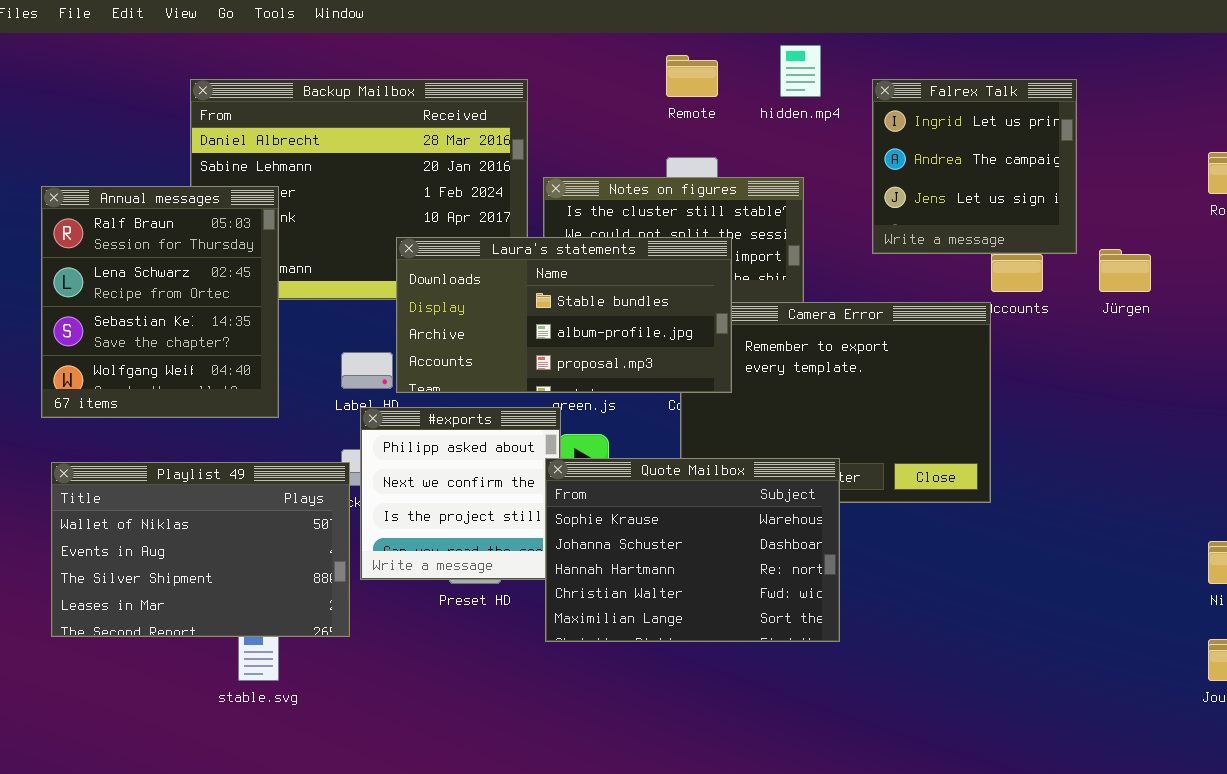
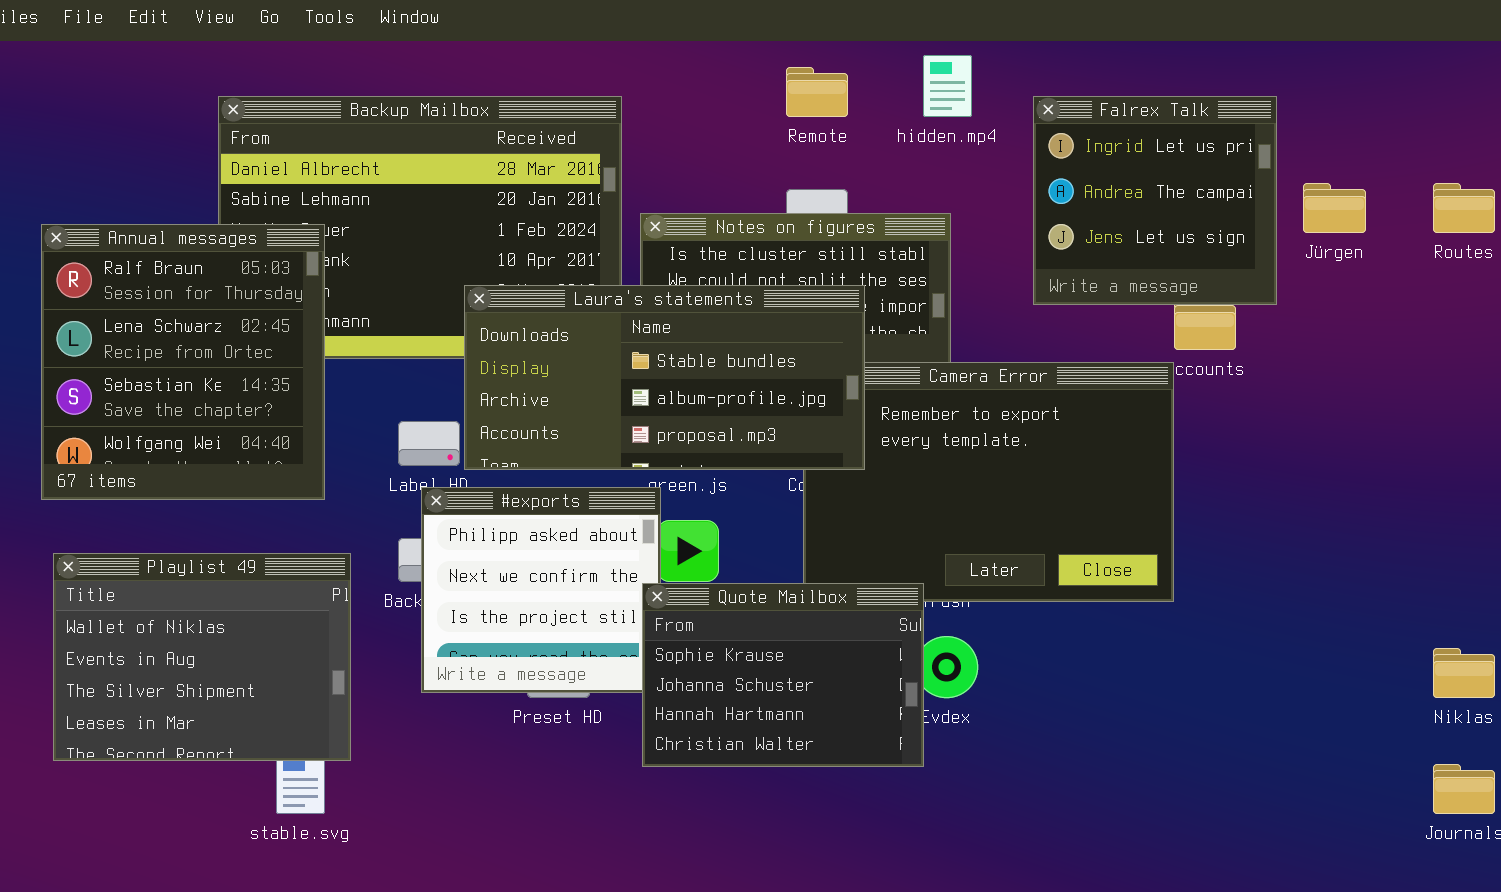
Jürgen: [1099,249,1151,292] -> [1303,183,1366,233], moved
Quote Mailbox: [545,458,840,642] -> [642,583,924,767], resized
Playlist 49: [51,462,350,637] -> [53,553,351,761], resized

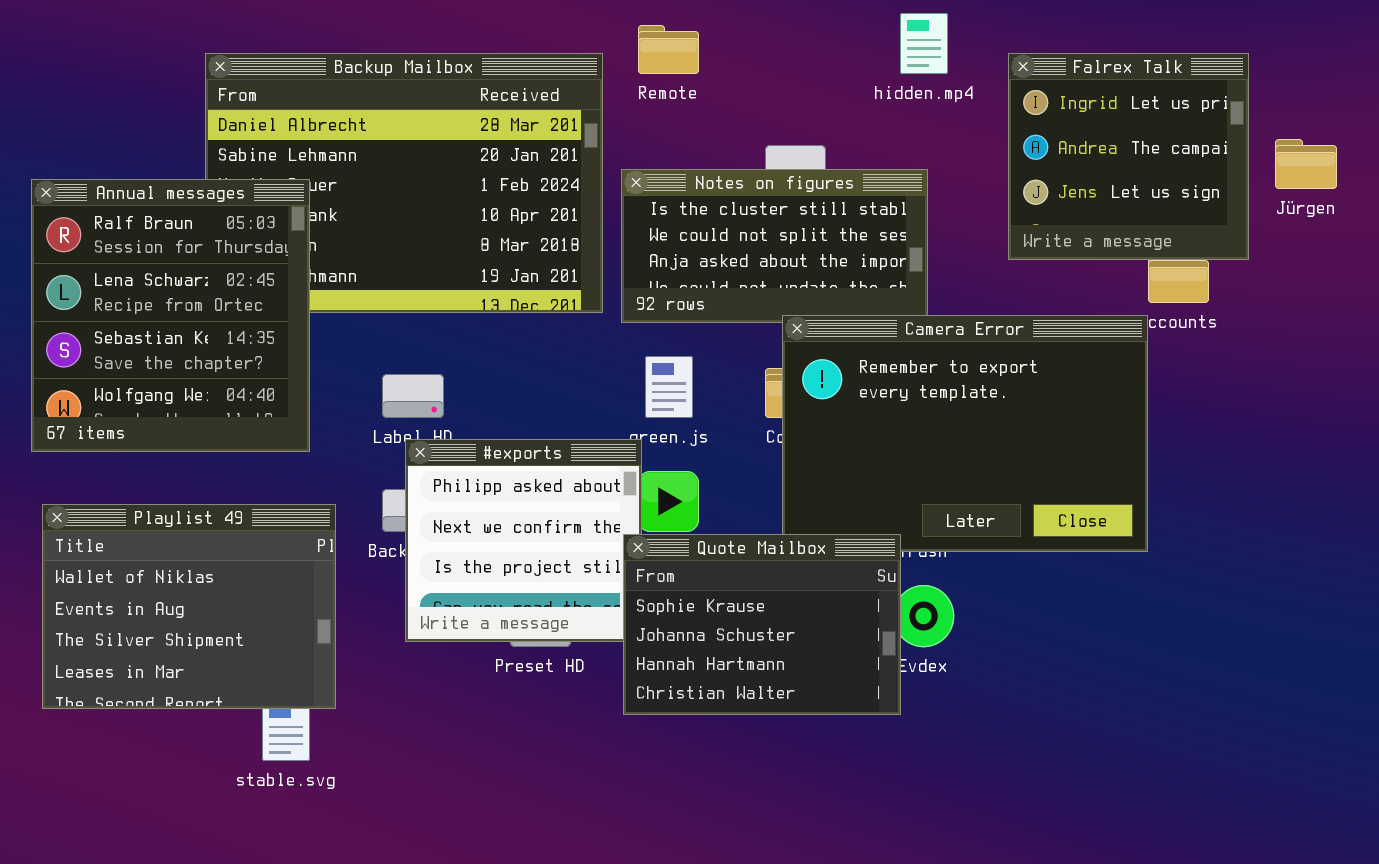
Remote: [786,67,848,117] -> [638,25,699,74], moved
Laura's statements: [464,285,865,470] -> none, closed

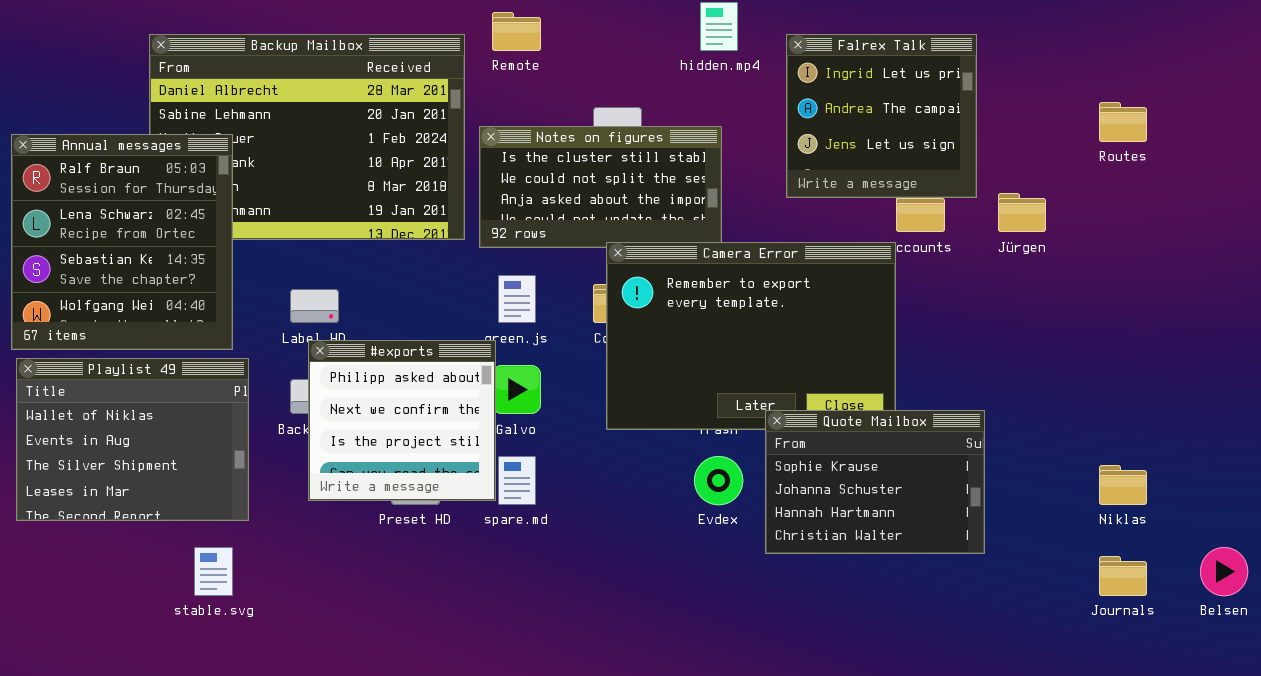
Jürgen: [1275,139,1337,189] -> [998,193,1046,232], moved
Playlist 49: [42,504,336,709] -> [16,358,249,521], moved
Quote Mailbox: [623,534,901,715] -> [765,410,985,554], moved

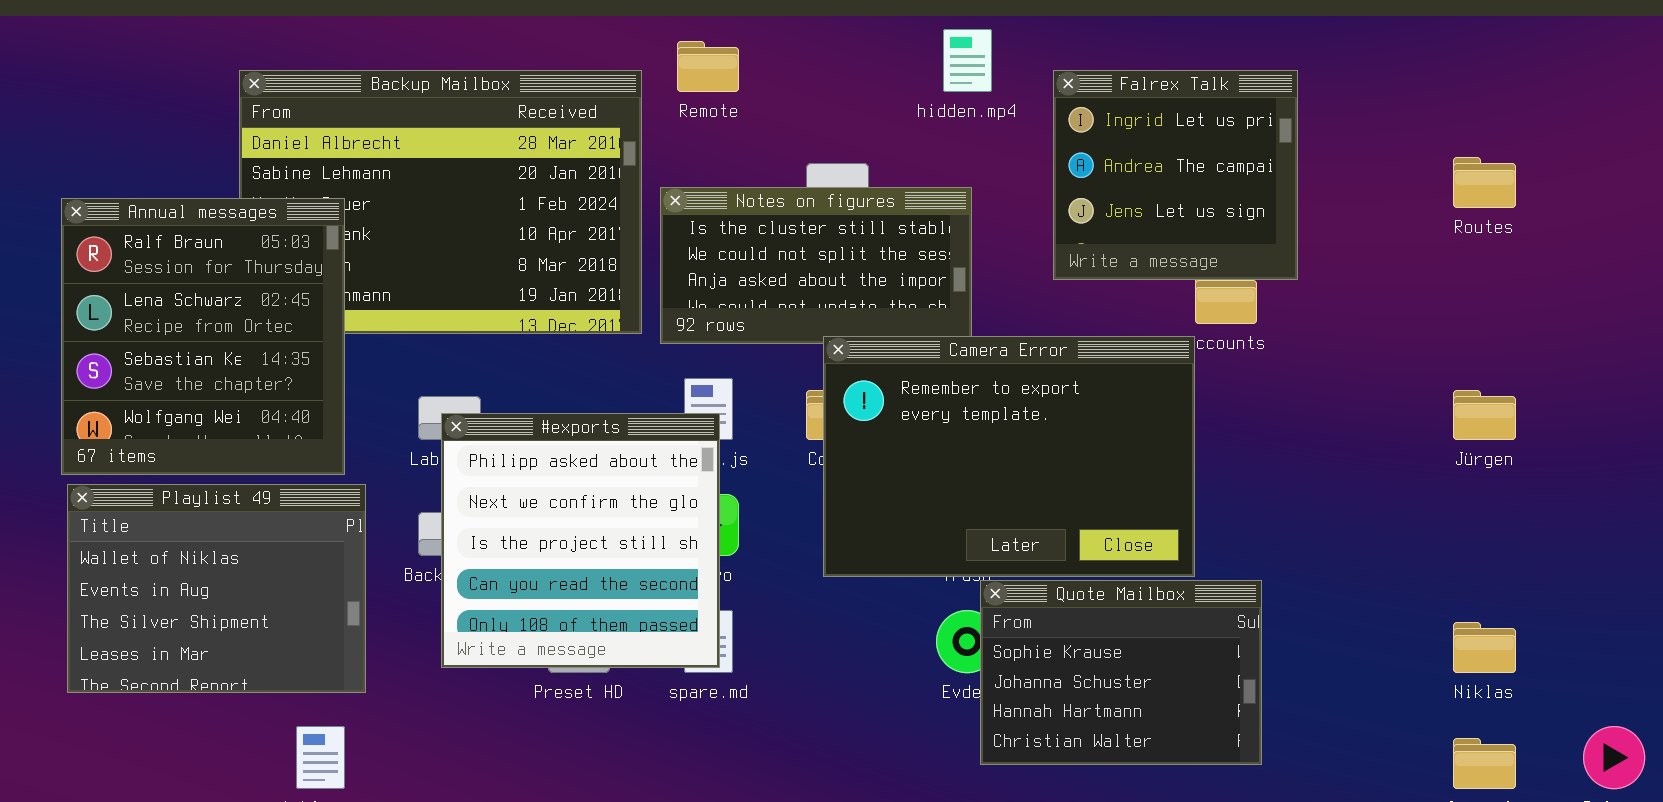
Jürgen: [998,193,1046,232] -> [1453,390,1516,440], moved
#exports: [308,340,496,501] -> [441,413,720,668], resized
Quote Mailbox: [765,410,985,554] -> [980,580,1262,765], moved

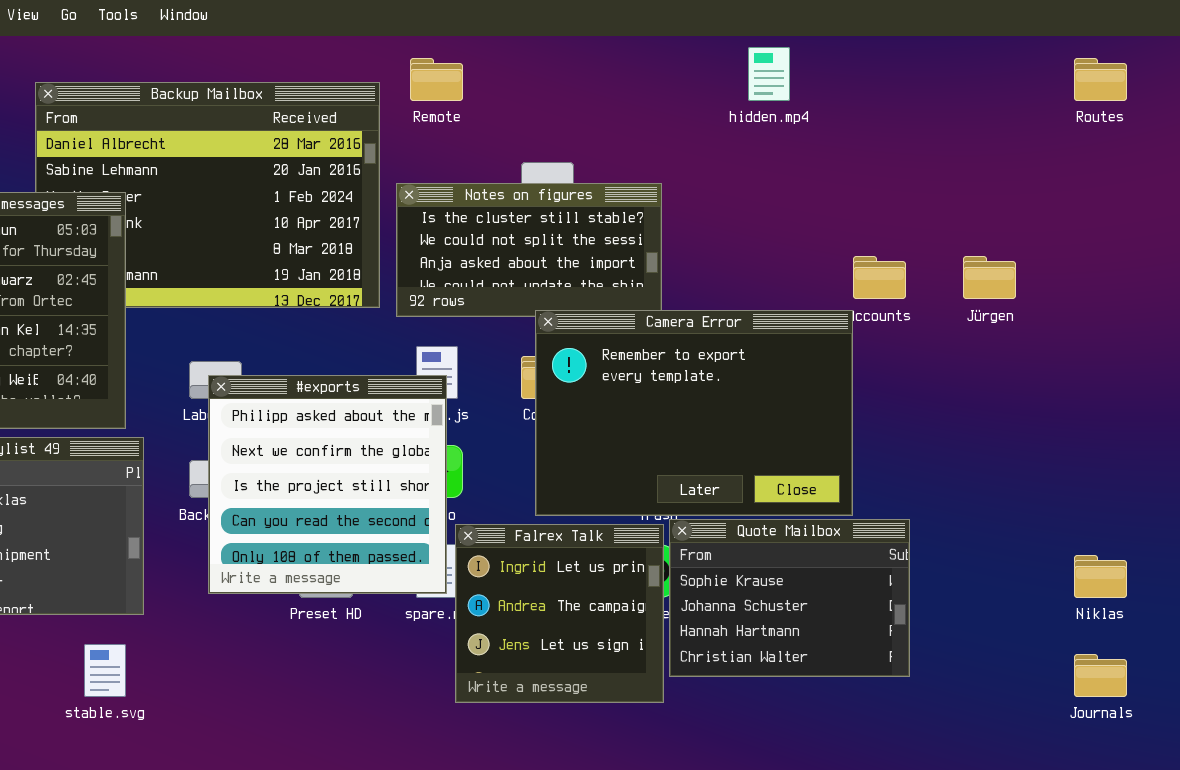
hidden.mp4: [943,29,992,92] -> [748,47,790,101], moved
Falrex Talk: [1053,70,1298,280] -> [455,524,664,703], moved
Routes: [1453,157,1516,208] -> [1074,58,1127,101], moved
Jürgen: [1453,390,1516,440] -> [963,256,1016,299], moved

